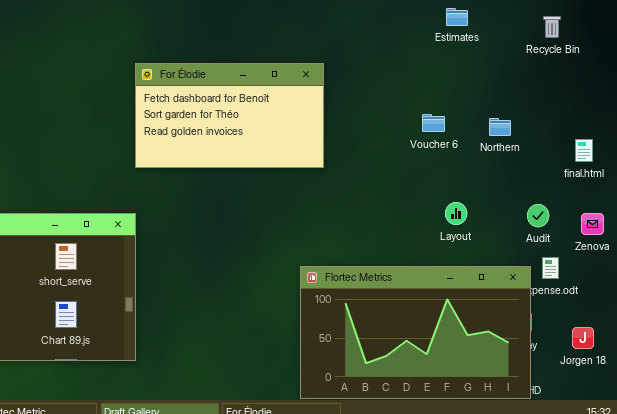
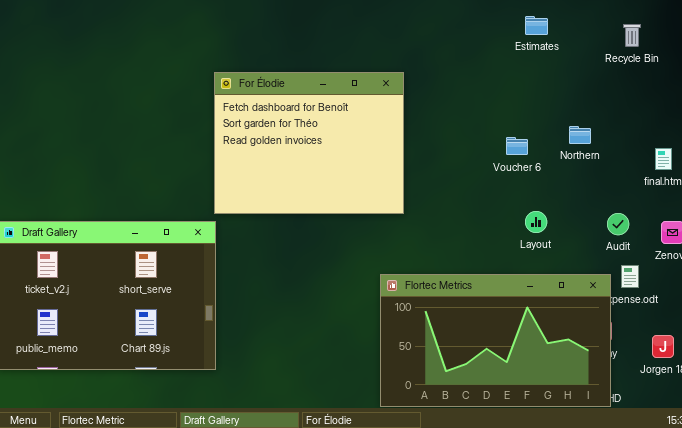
For Élodie: [135,63,324,168] -> [214,72,404,214], resized
Voucher 6: [422,114,445,132] -> [506,137,528,155], moved

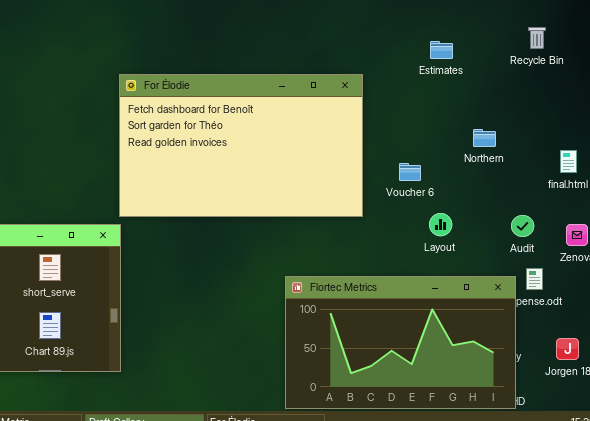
Estimates: [525,16,548,35] -> [430,41,453,59], moved
For Élodie: [214,72,404,214] -> [119,74,363,217], resized
Voucher 6: [506,137,528,155] -> [399,163,421,181], moved

